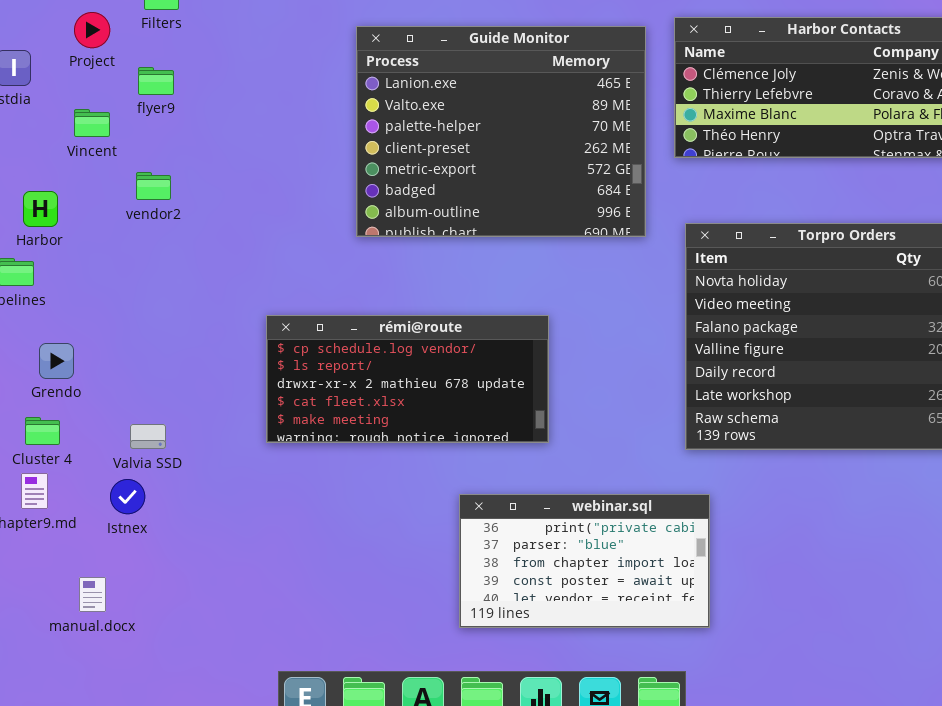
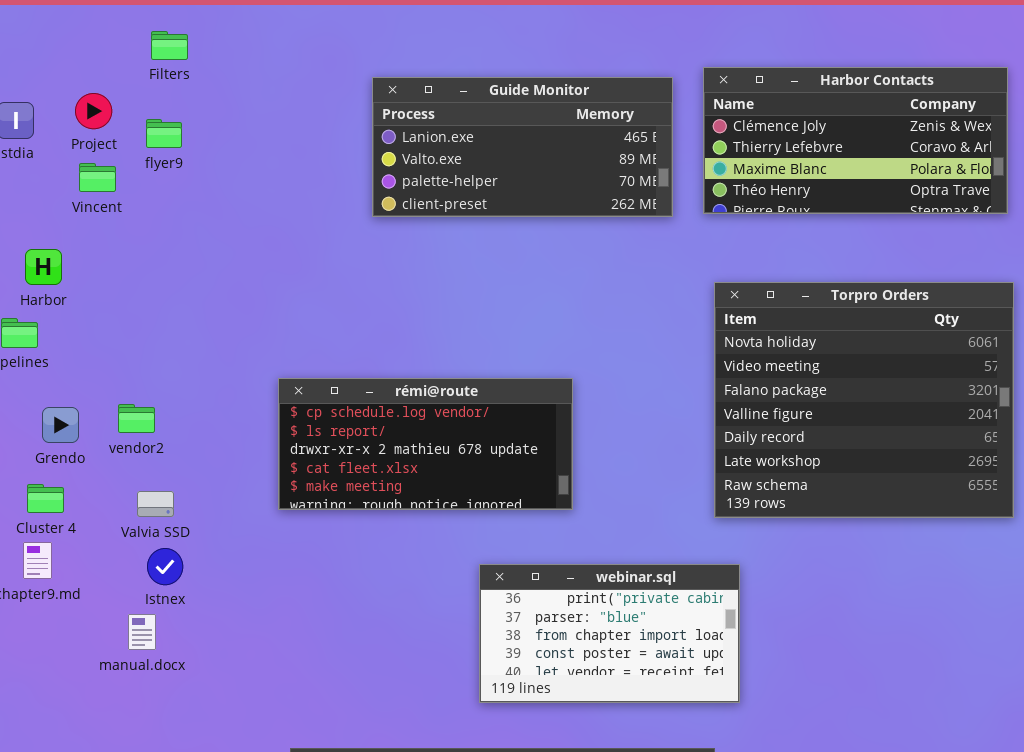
Project: [74,12,110,48] -> [75,93,112,129], moved
Guide Monitor: [356,26,646,237] -> [372,77,673,217], resized
vendor2: [136,172,171,200] -> [118,404,155,433], moved
Istnex: [110,479,145,514] -> [147,548,183,585], moved
manual.docx: [79,577,106,612] -> [128,614,156,650], moved

